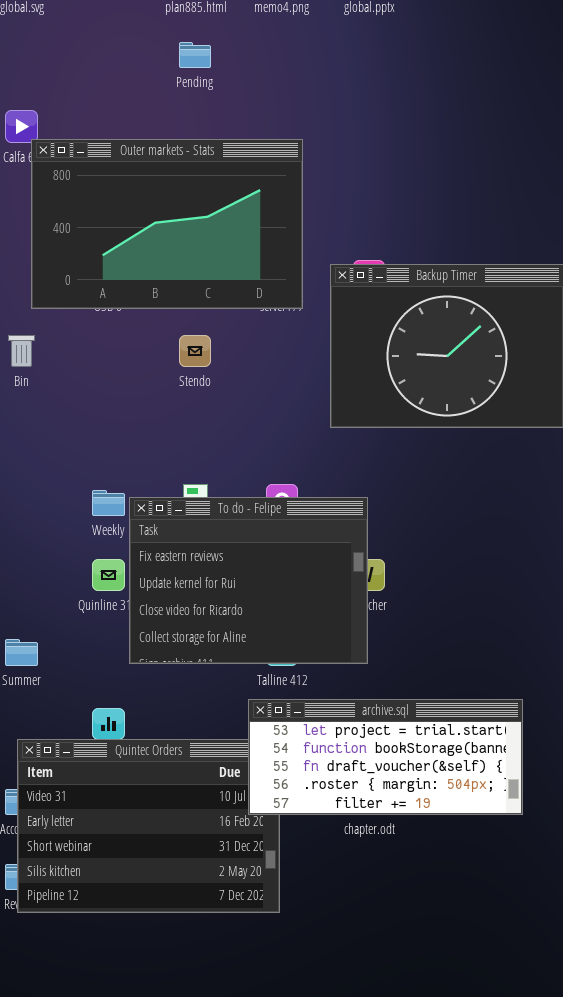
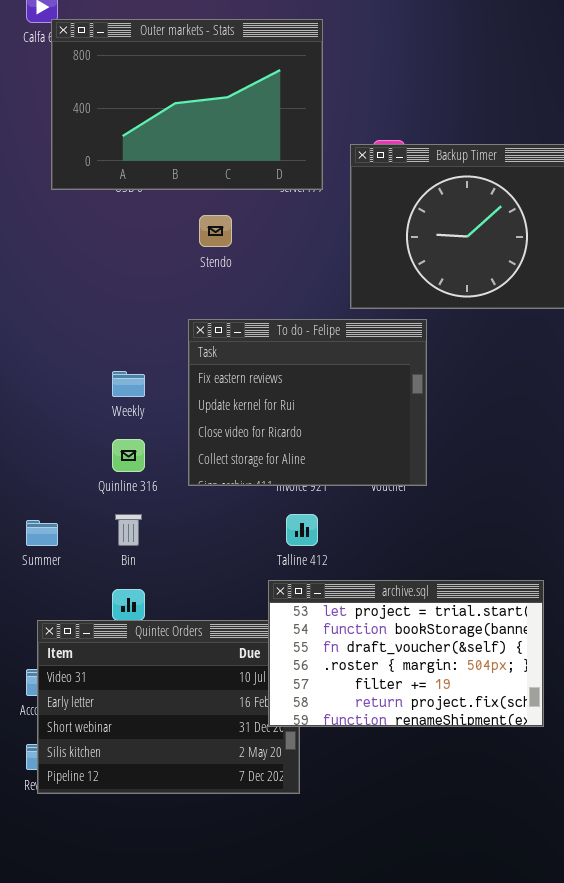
Bin: [8,335,35,367] -> [115,514,142,546], moved
To do - Felipe: [129,497,368,664] -> [188,319,427,486], moved
archive.sql: [248,699,523,815] -> [268,580,544,727], resized

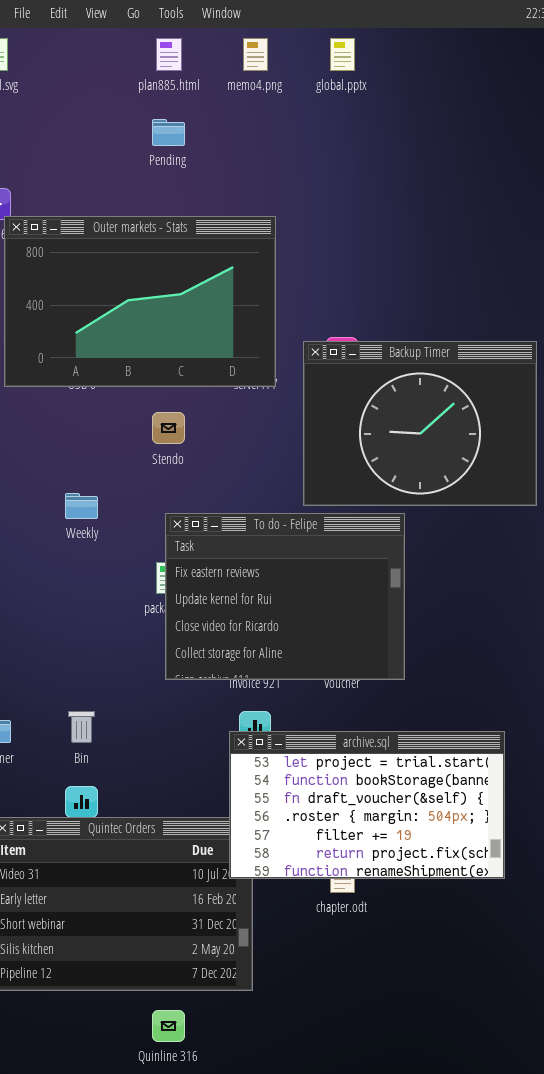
To do - Felipe: [188,319,427,486] -> [165,513,405,680], moved
Weekly: [112,371,145,397] -> [65,493,98,519], moved
Quinline 316: [112,439,145,472] -> [152,1010,185,1042], moved
archive.sql: [268,580,544,727] -> [229,731,505,879], moved

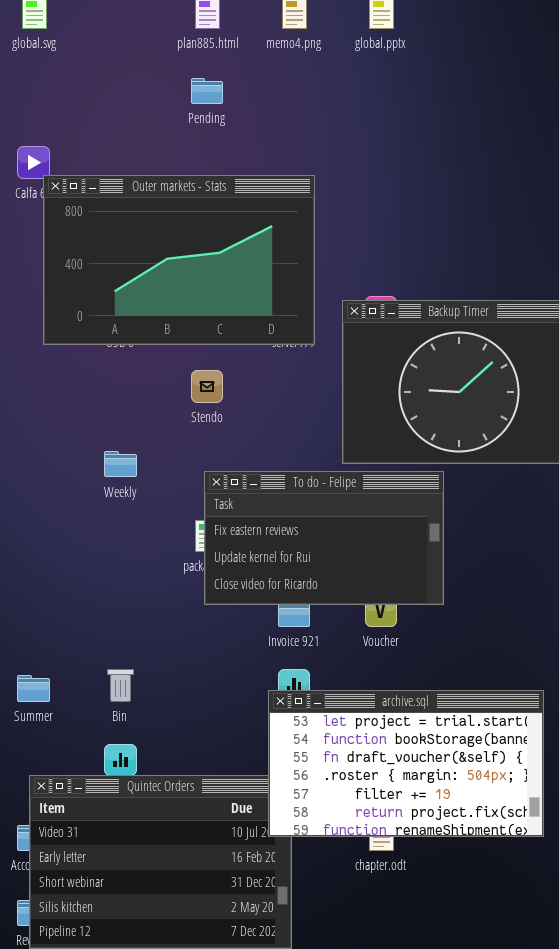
To do - Felipe: [165,513,405,680] -> [204,471,444,605], resized

